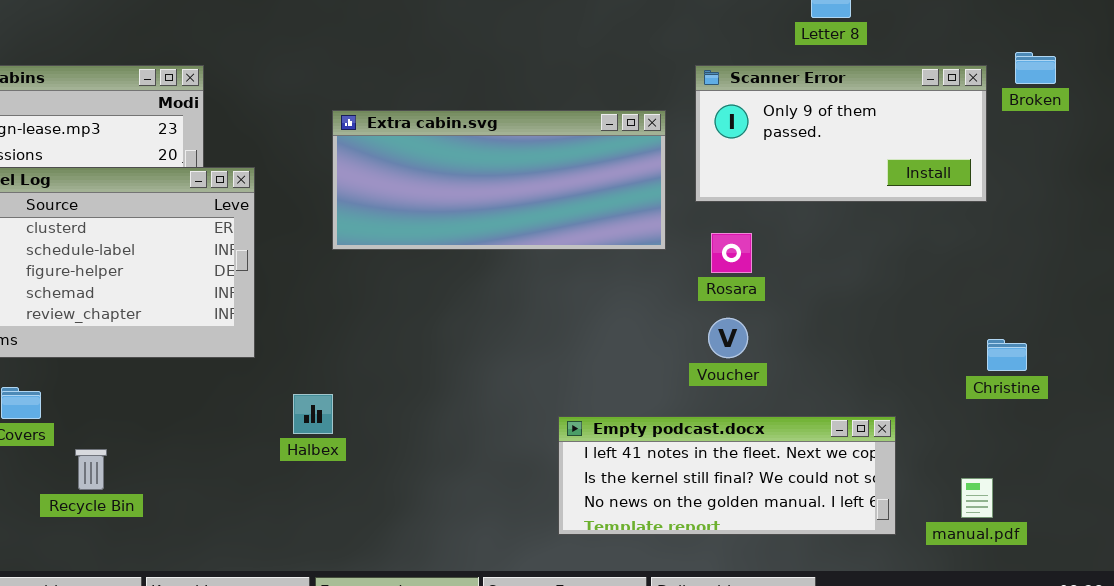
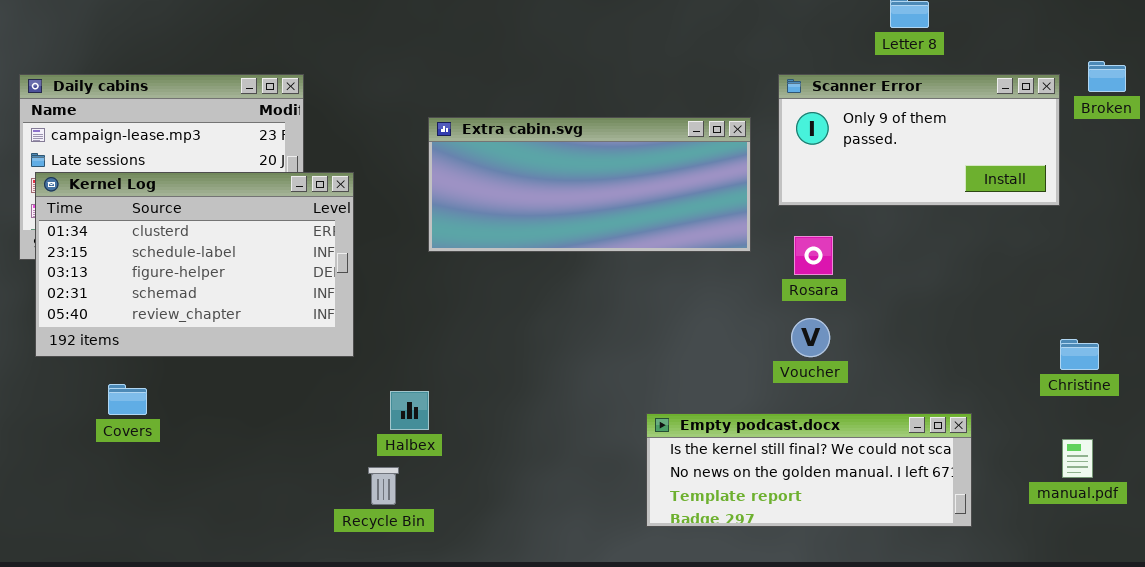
Empty podcast.docx: [558,416,896,535] -> [646,413,972,527], scrolled down 1 row
Recycle Bin: [75,449,107,490] -> [368,467,399,505], moved
manual.pdf: [961,478,993,518] -> [1062,439,1093,478], moved

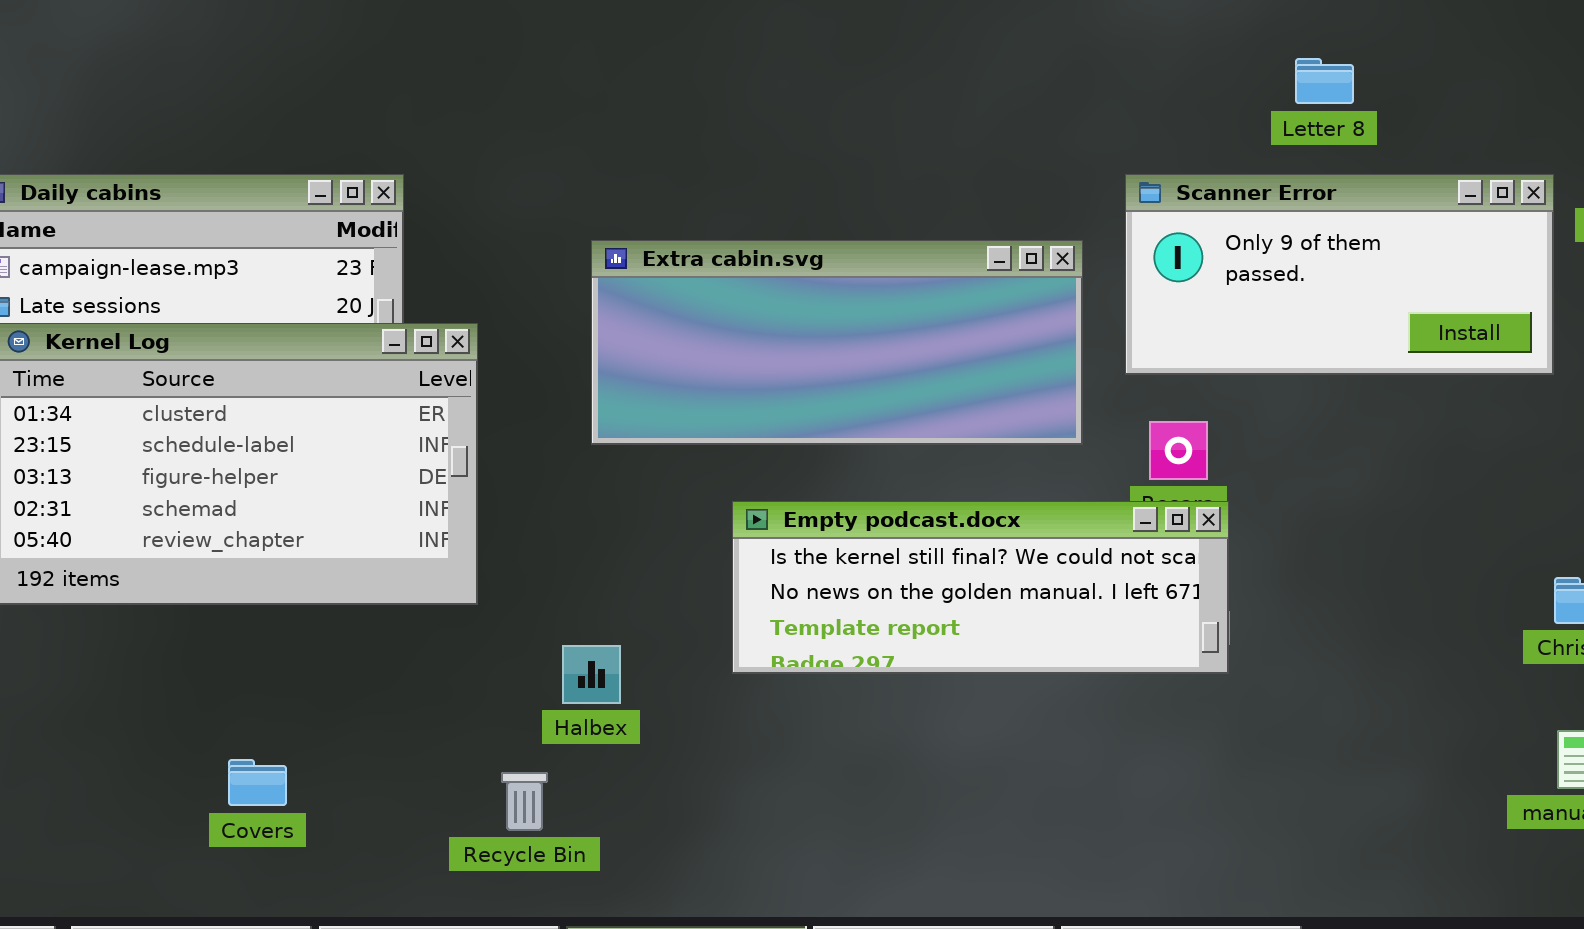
Covers: [108,384,147,415] -> [228,759,287,806], moved
Halbex: [390,391,429,430] -> [562,645,621,704], moved
Empty podcast.docx: [646,413,972,527] -> [732,501,1229,674], moved

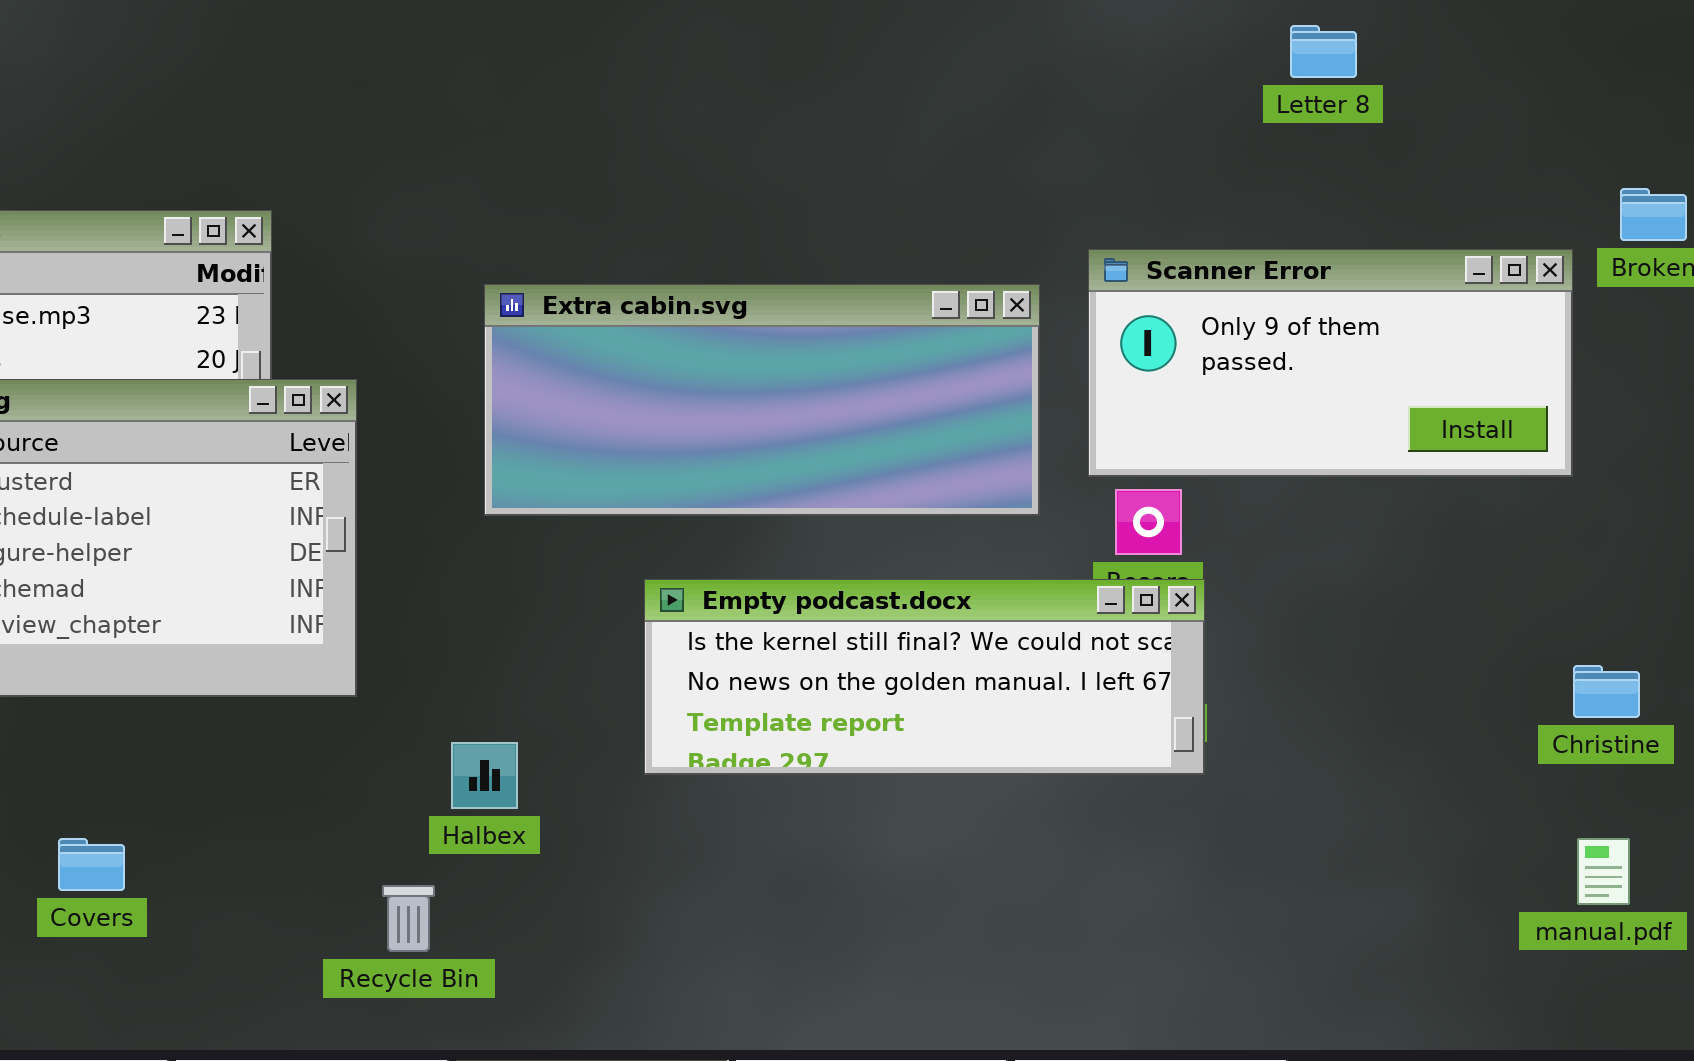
Letter 8: [1295,58,1354,104] -> [1290,25,1357,78], moved
Scanner Error: [1125,174,1554,375] -> [1088,249,1573,477], moved
Covers: [228,759,287,806] -> [58,838,125,891], moved

